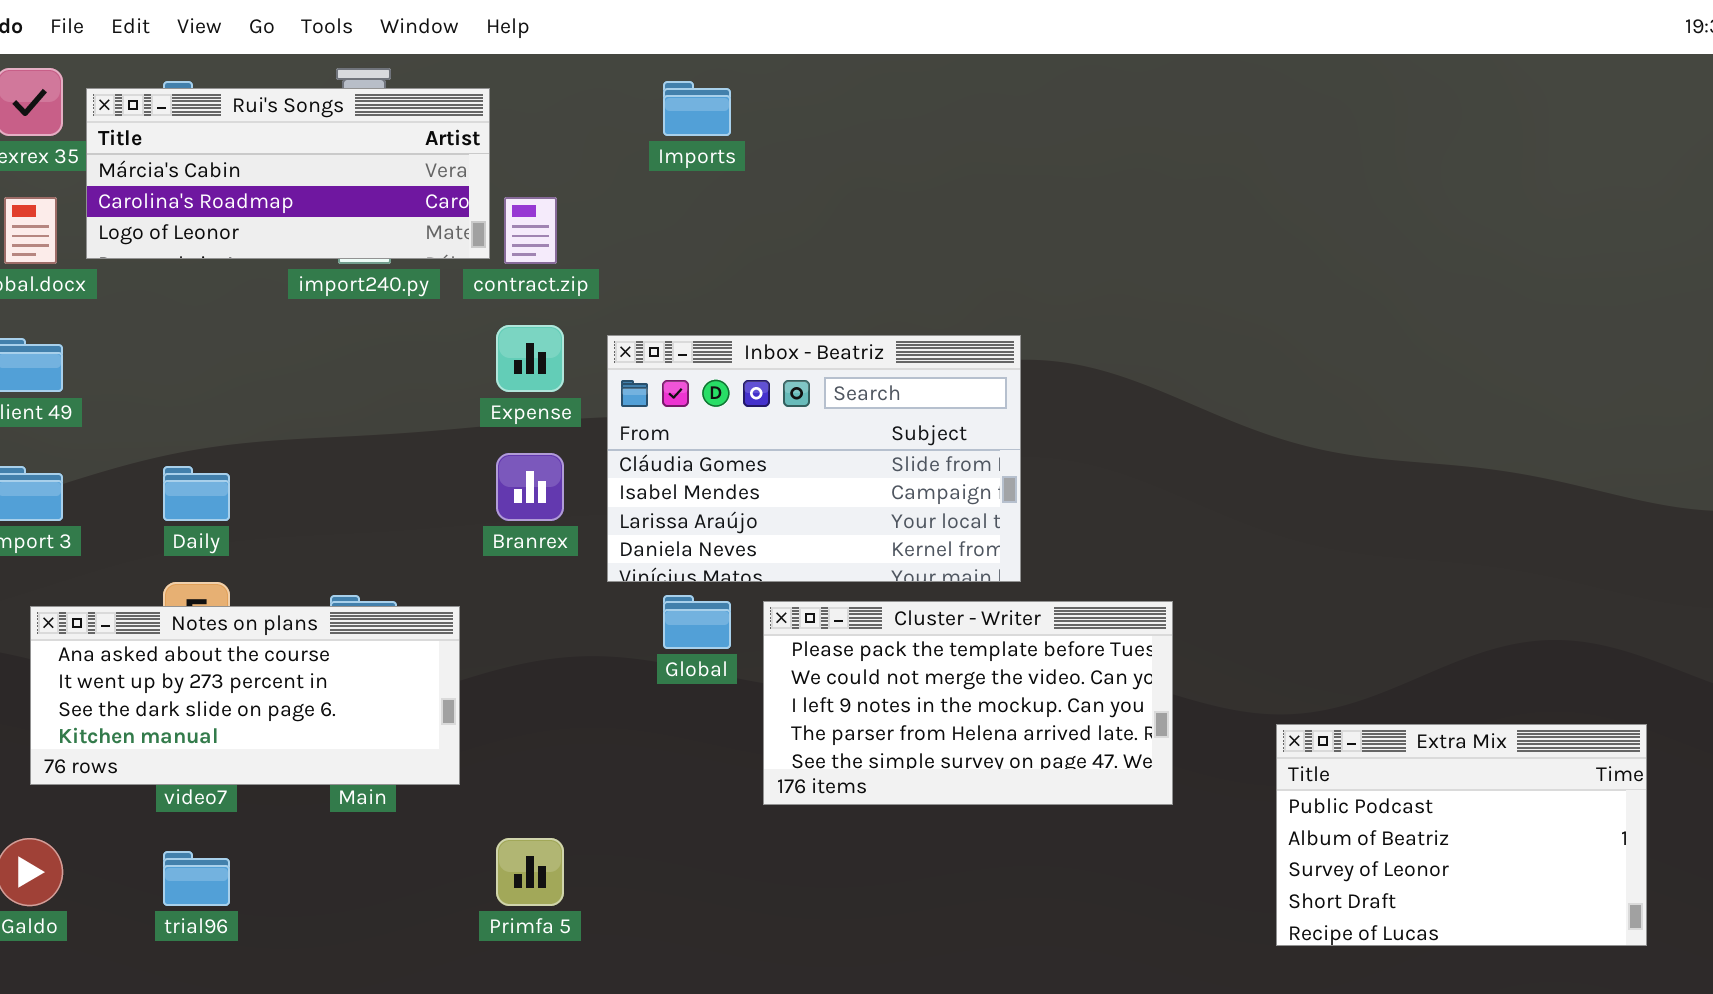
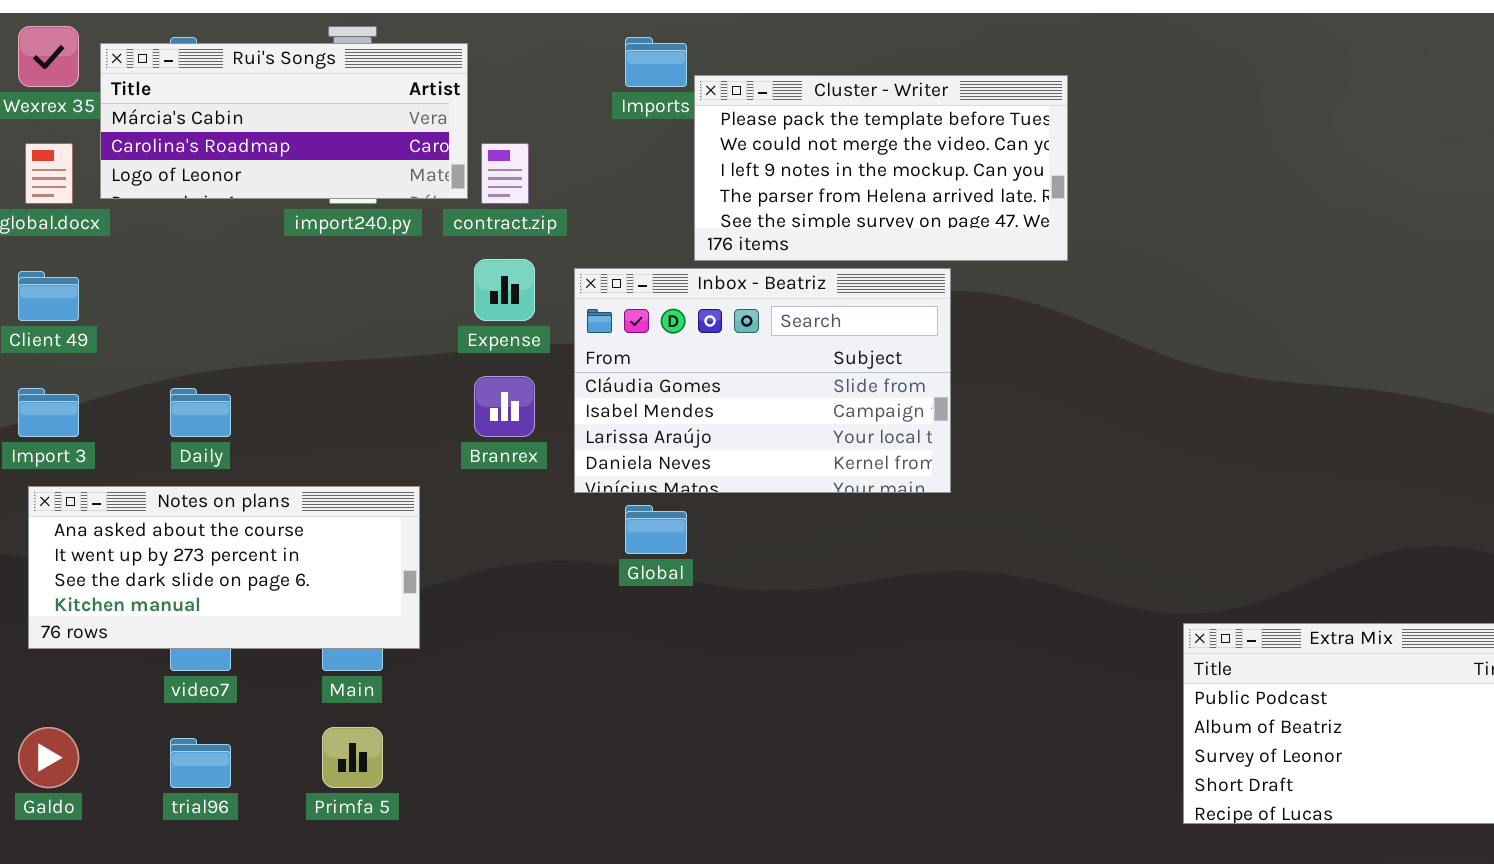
Cluster - Writer: [763,601,1173,805] -> [694,75,1068,261], moved
Notes on plans: [30,606,460,785] -> [28,486,420,649], moved
Primfa 5: [496,838,564,906] -> [322,727,383,788], moved

